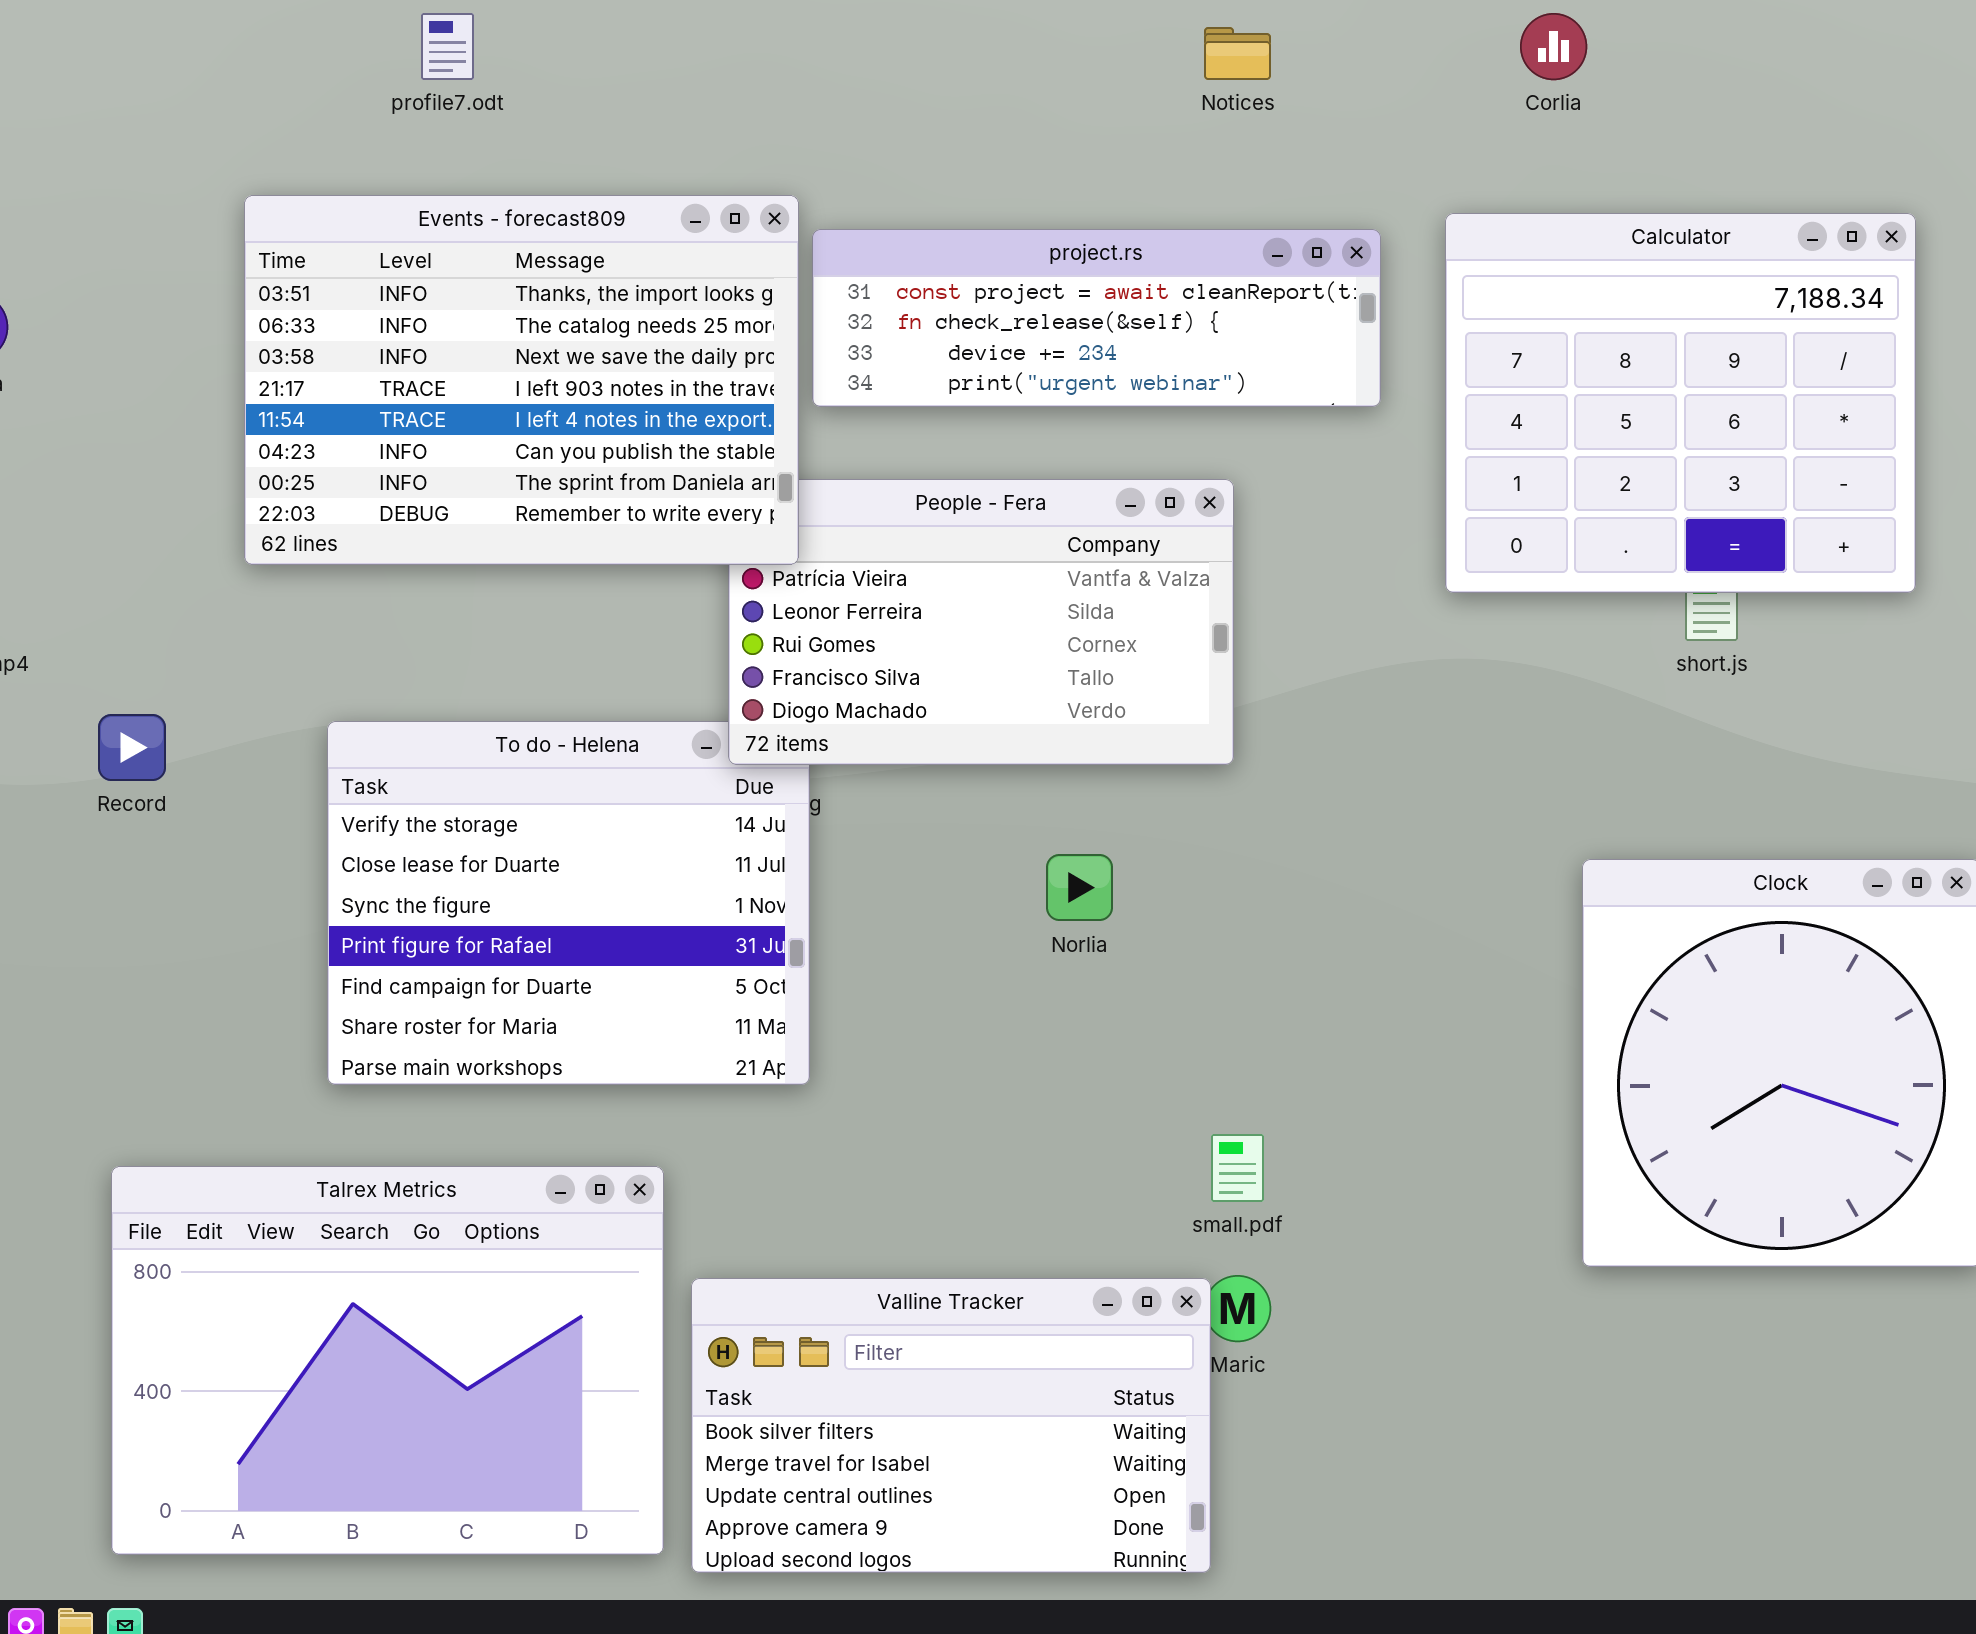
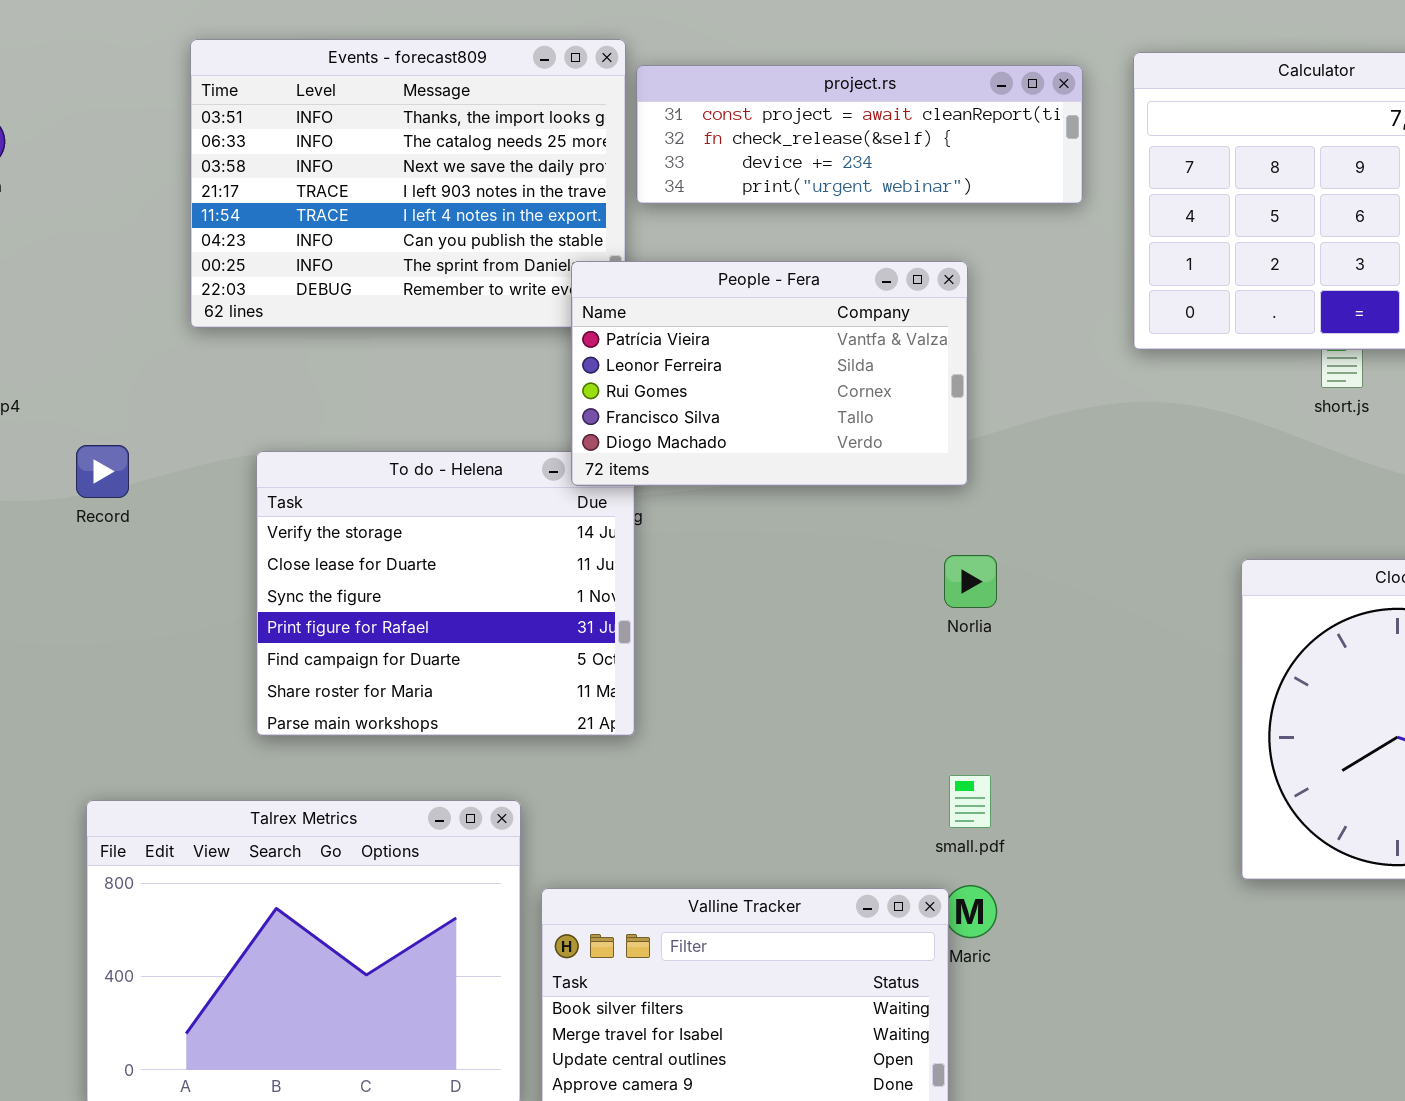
People - Fera: [728,479,1234,765] -> [571,261,968,486], raised
Norlia: [1046,854,1113,921] -> [944,555,997,608], moved

